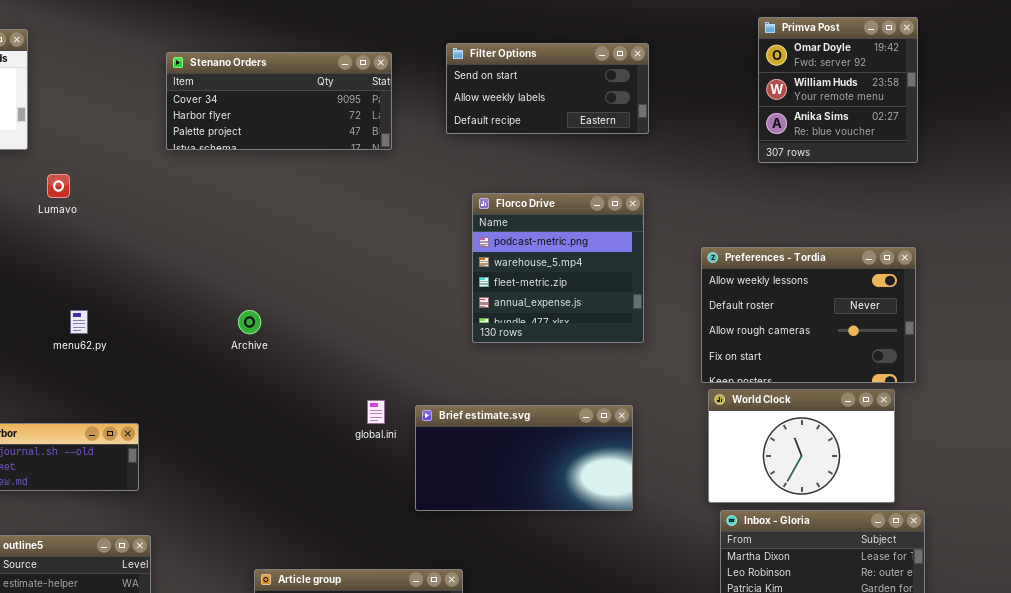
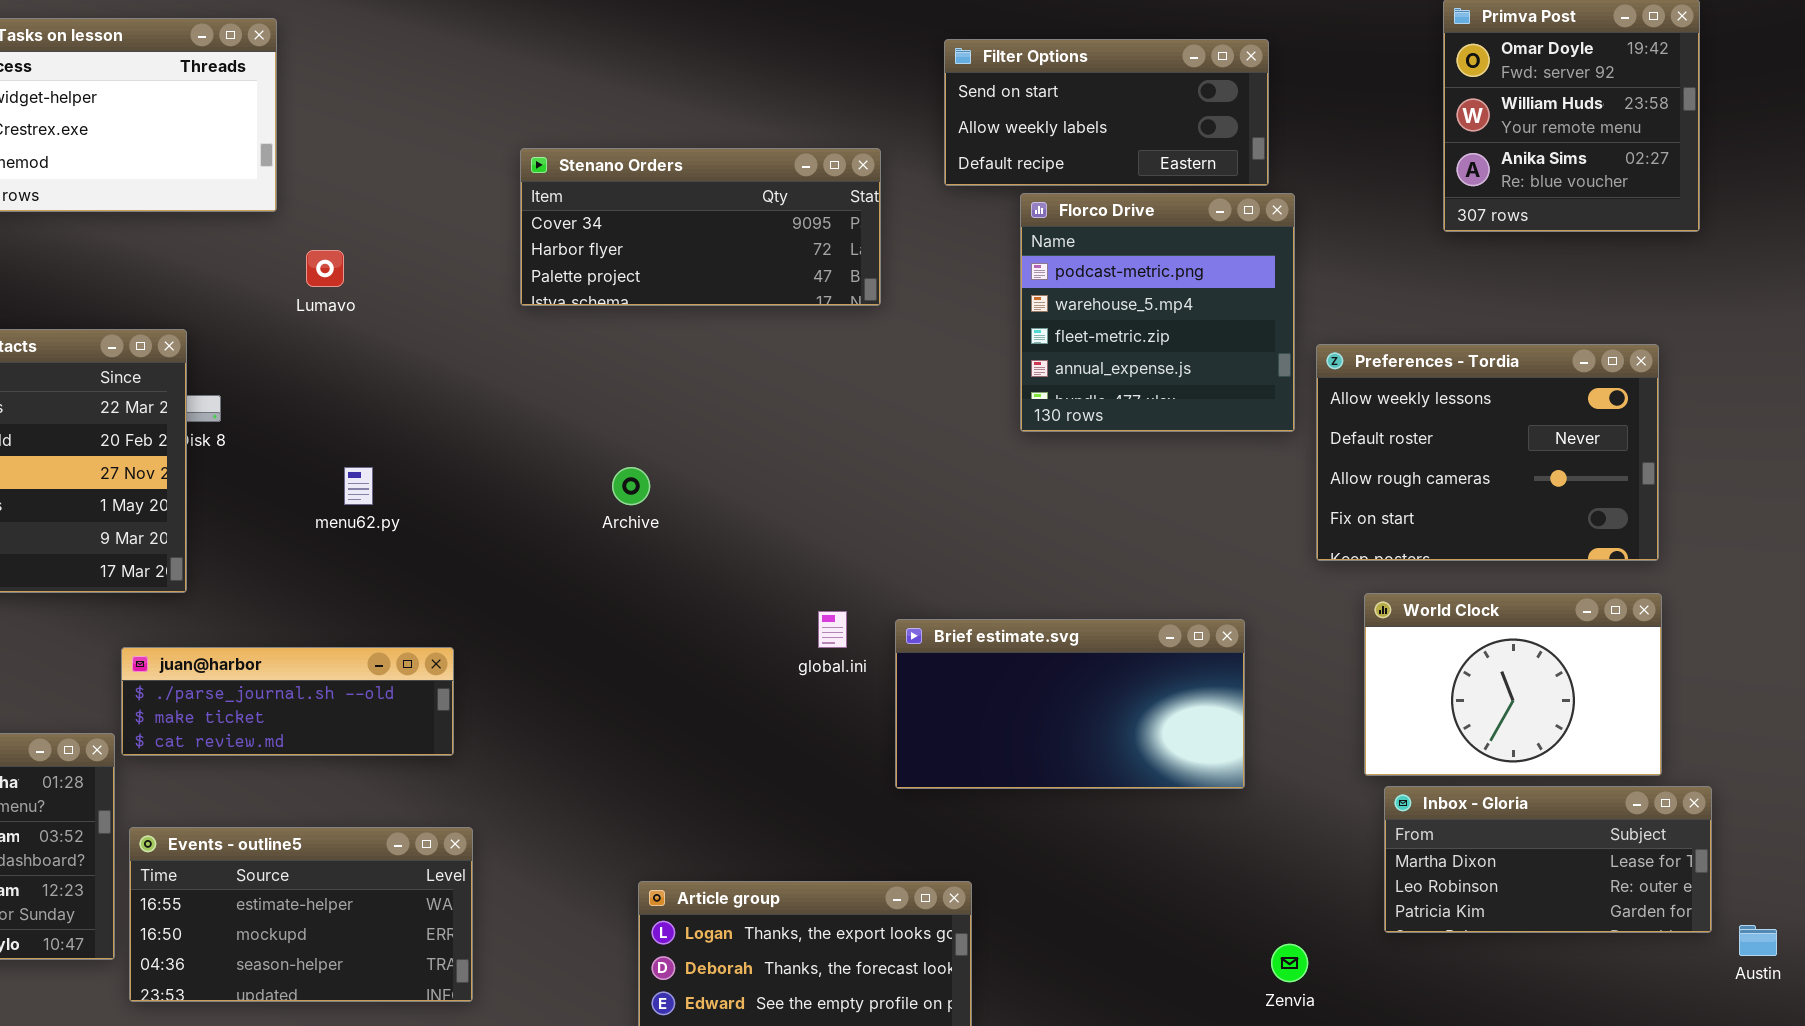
Stenano Orders: [166,52,392,150] -> [520,148,881,306], moved
Florco Drive: [472,193,644,343] -> [1020,193,1295,432], moved
Preferences - Tordia: [701,247,916,383] -> [1316,344,1659,561], moved

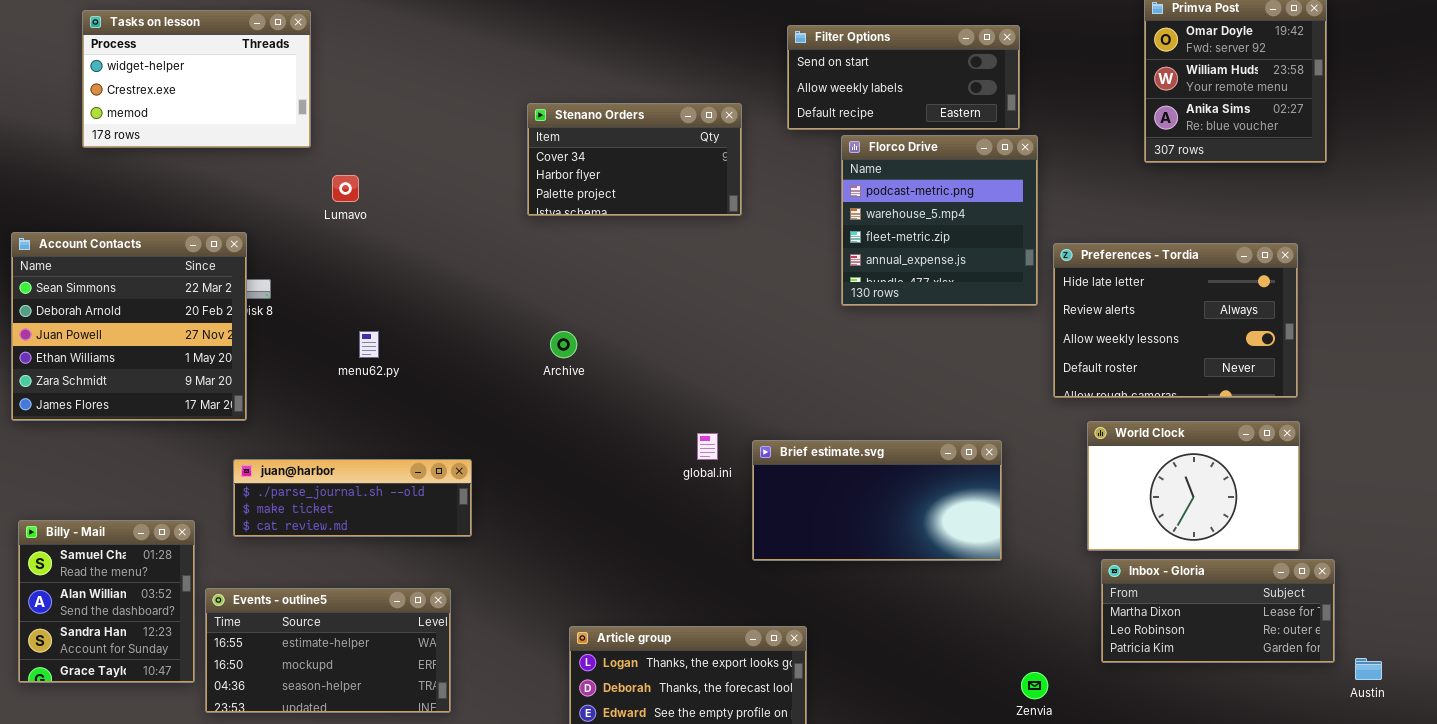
Stenano Orders: [520,148,881,306] -> [527,103,742,216], resized
Preferences - Tordia: [1316,344,1659,561] -> [1053,243,1298,398], scrolled up 2 rows
juan@harbor: [121,647,454,756] -> [233,459,472,537], moved

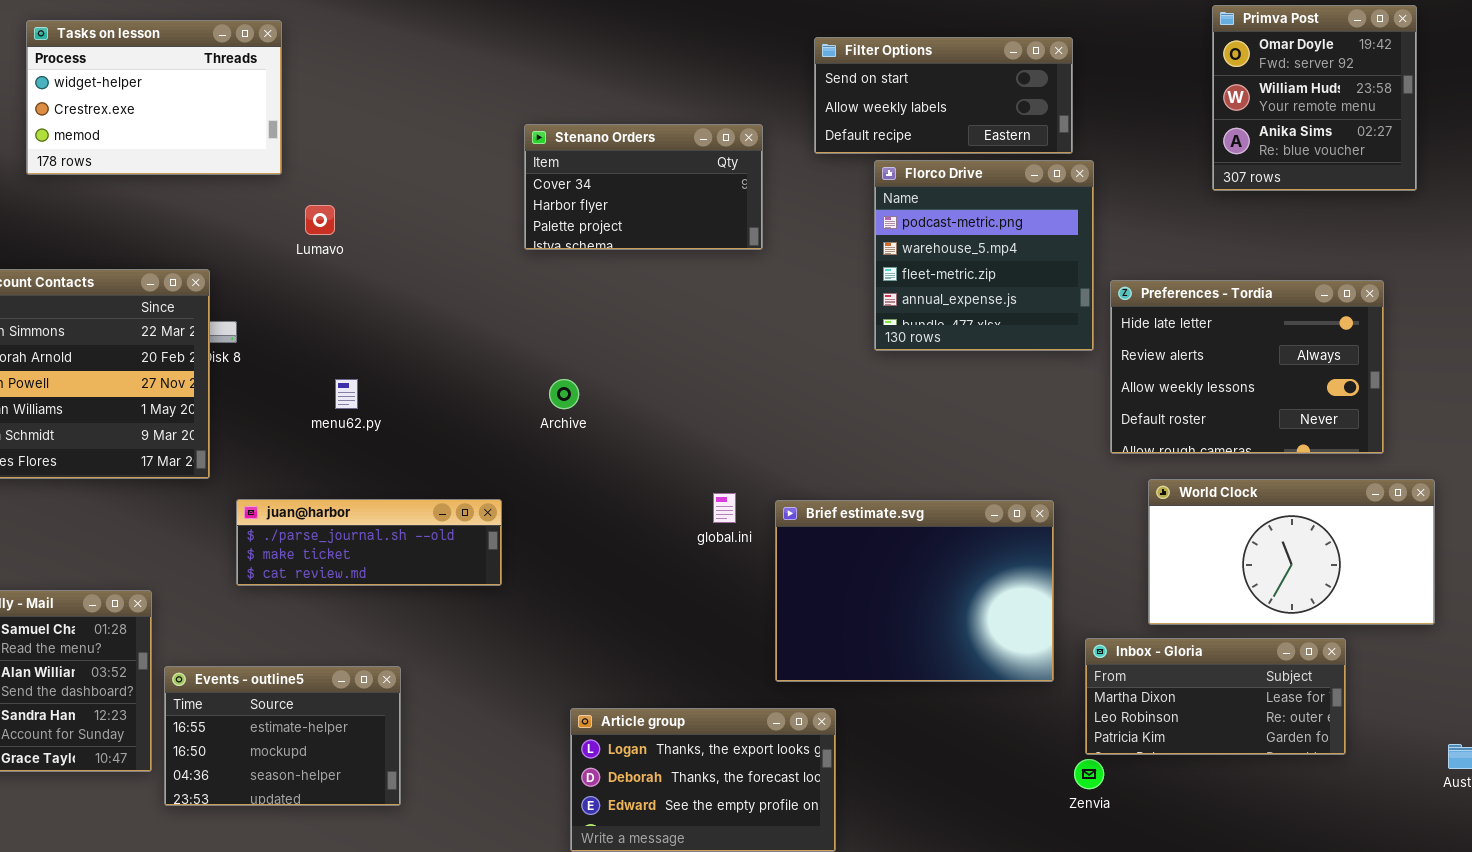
World Clock: [1087,421,1300,551] -> [1148,479,1435,625], resized
Brief estimate.svg: [752,440,1002,561] -> [775,500,1054,682], resized
juan@harbor: [233,459,472,537] -> [236,499,502,586], moved
Inbox - Gloria: [1101,559,1335,663] -> [1085,638,1346,755], moved
Events - outline5: [205,588,451,713] -> [164,666,401,806], resized

